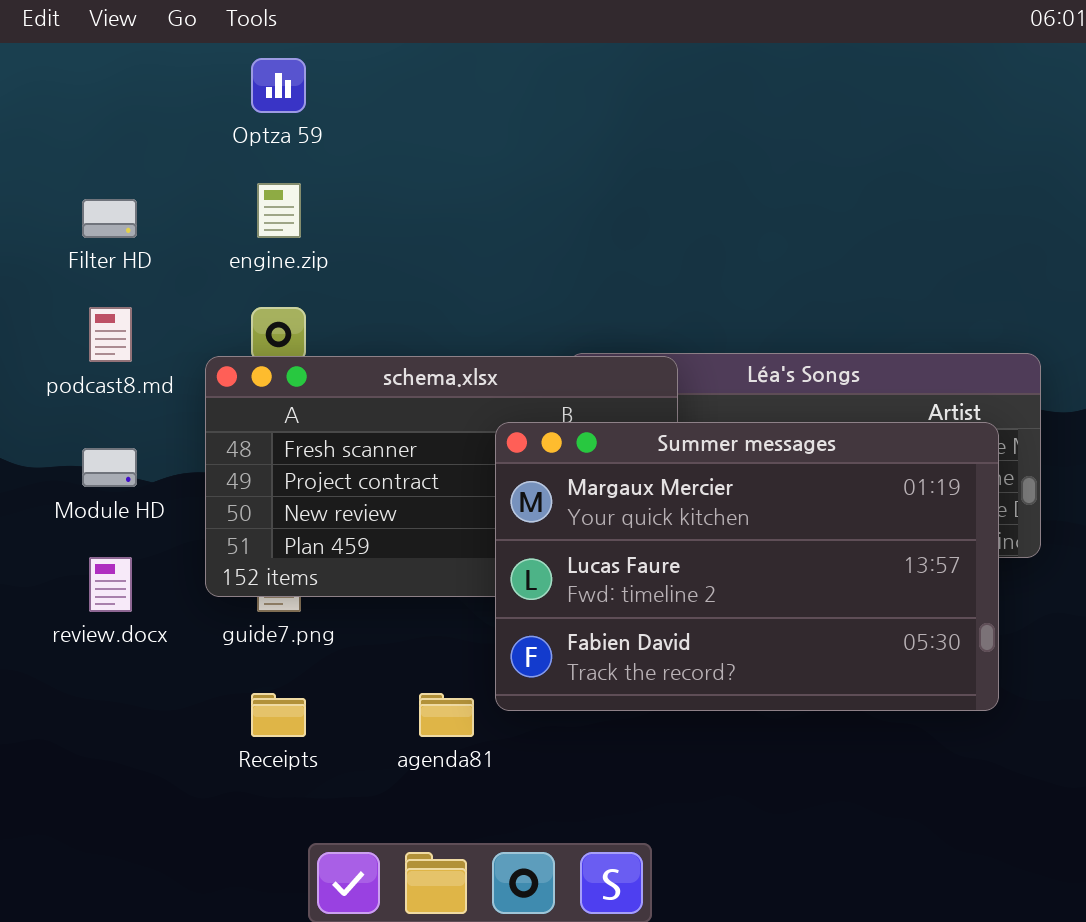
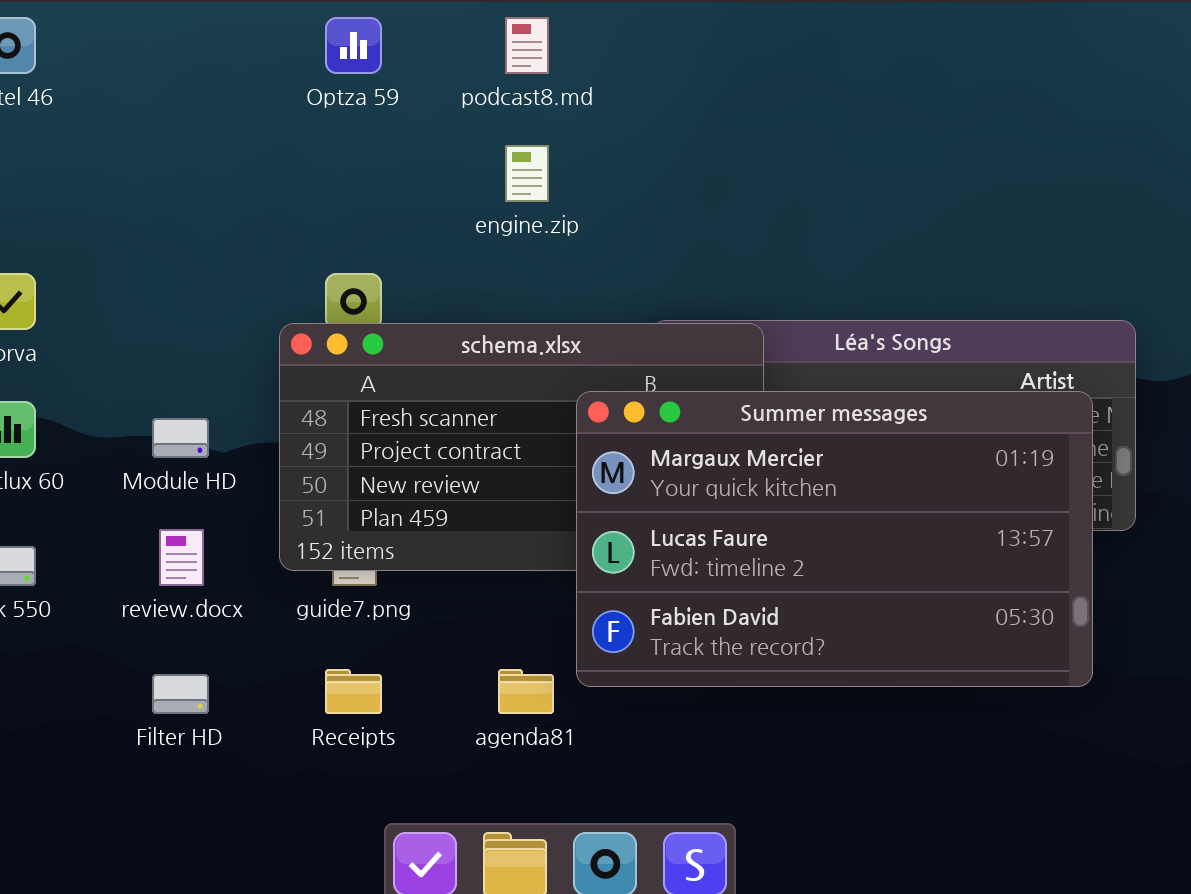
engine.zip: [257,183,301,238] -> [505,145,549,202], moved
Filter HD: [82,199,137,238] -> [152,674,209,714], moved
podcast8.md: [89,307,132,362] -> [505,17,549,74], moved

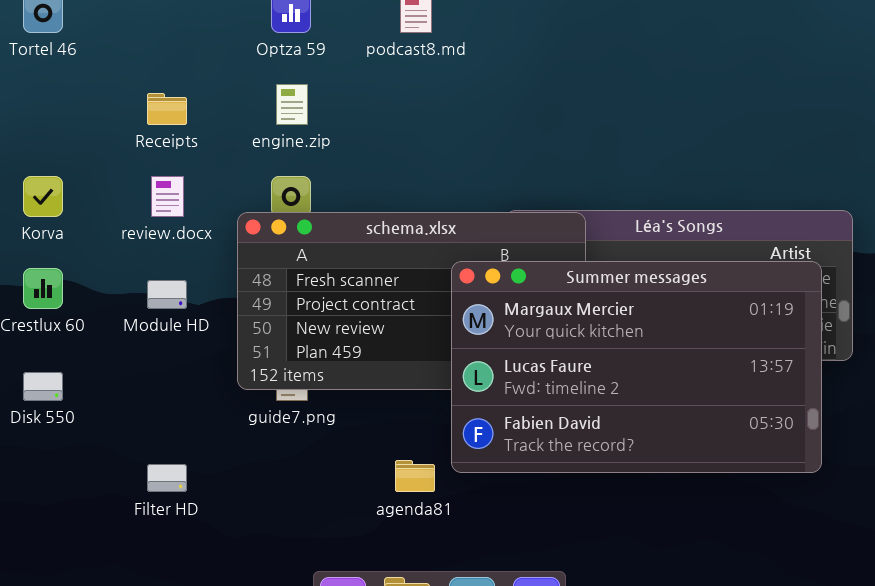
engine.zip: [505,145,549,202] -> [276,84,308,125], moved
review.docx: [159,529,204,586] -> [151,176,184,217], moved
Receipts: [325,669,382,714] -> [147,93,187,125], moved

